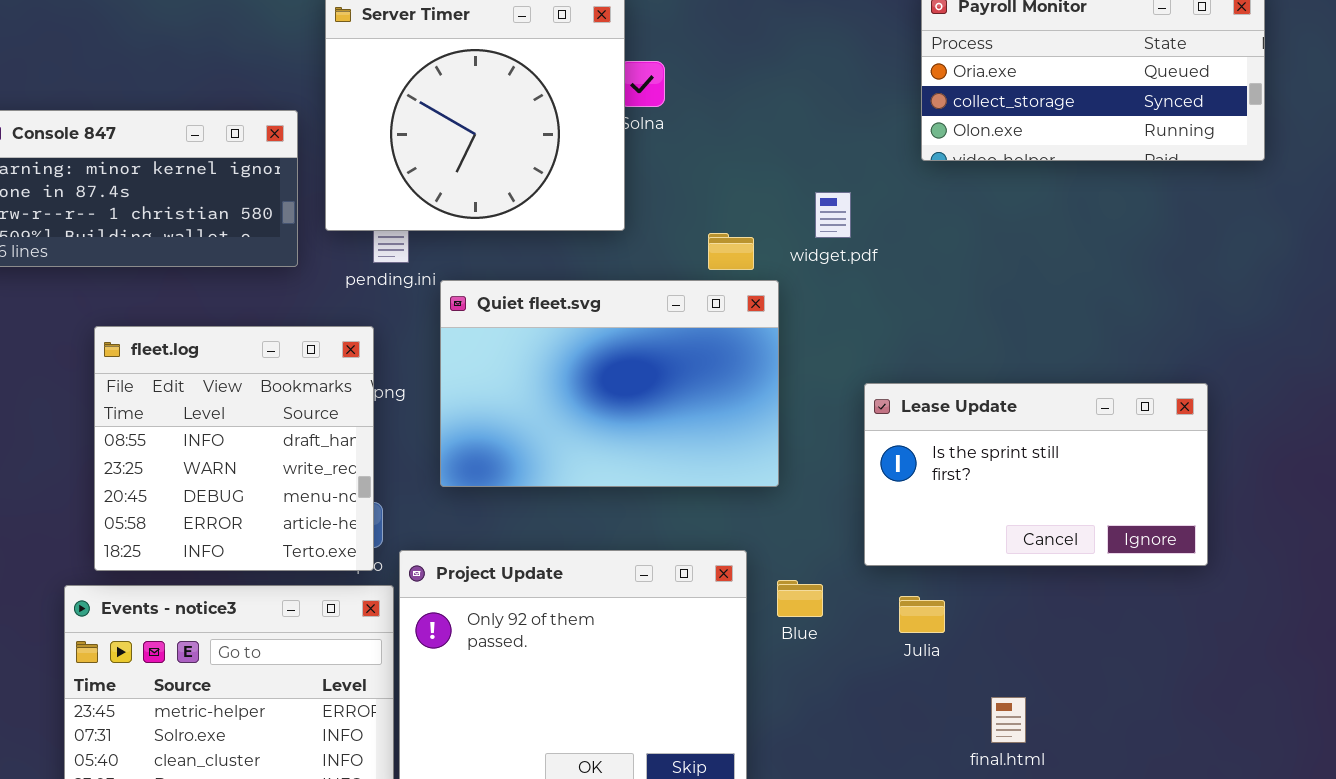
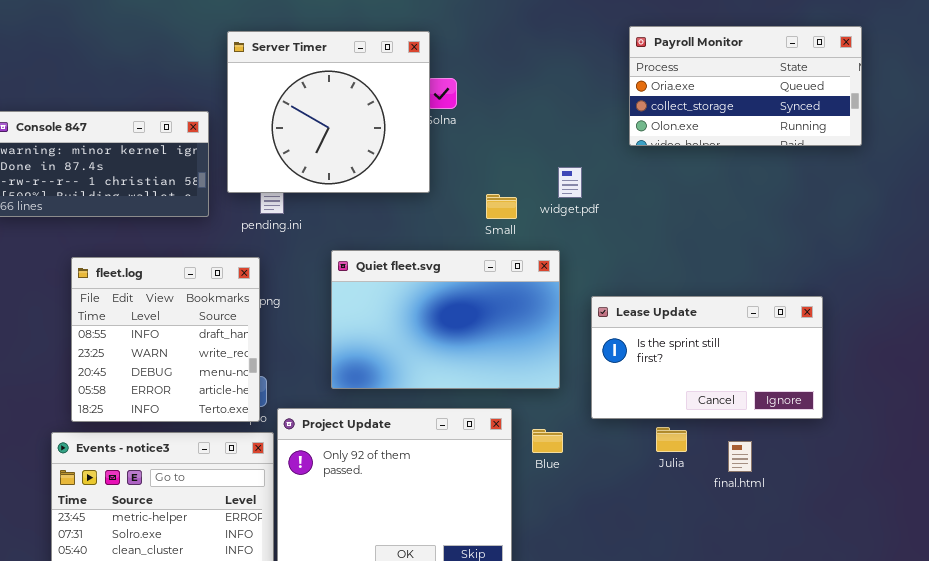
Quiet fleet.svg: [440,280,779,487] -> [331,250,560,389], moved
Julia: [899,596,945,633] -> [656,427,687,452], moved
final.html: [991,697,1026,743] -> [728,441,752,472], moved

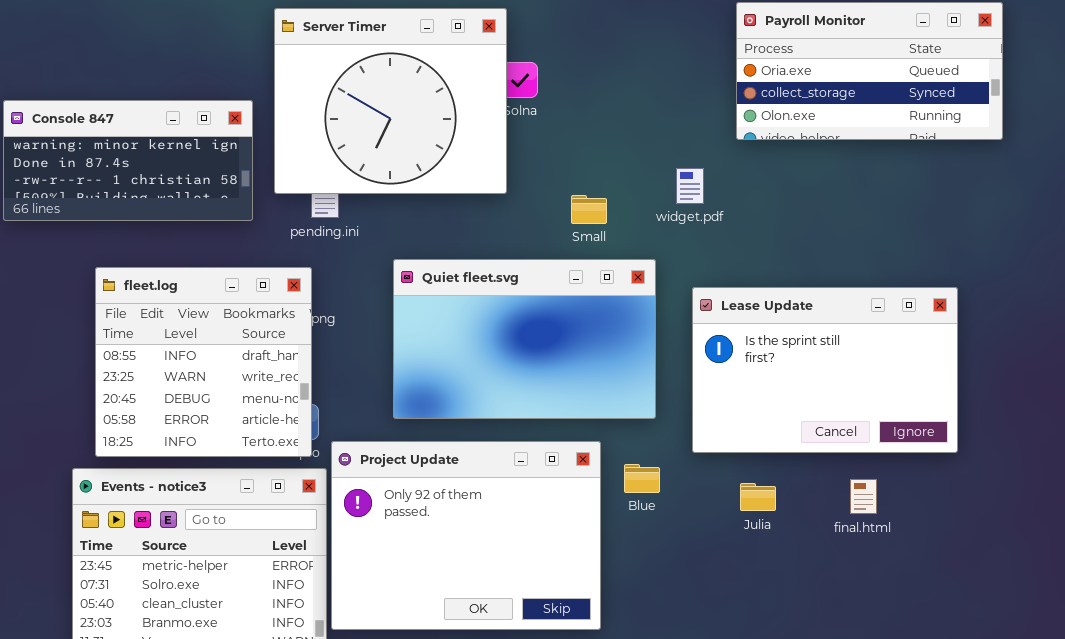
widget.pdf: [558,167,582,198] -> [676,168,704,204], moved
Lease Update: [591,296,823,419] -> [692,287,958,453], resized
Julia: [656,427,687,452] -> [740,483,776,511], moved

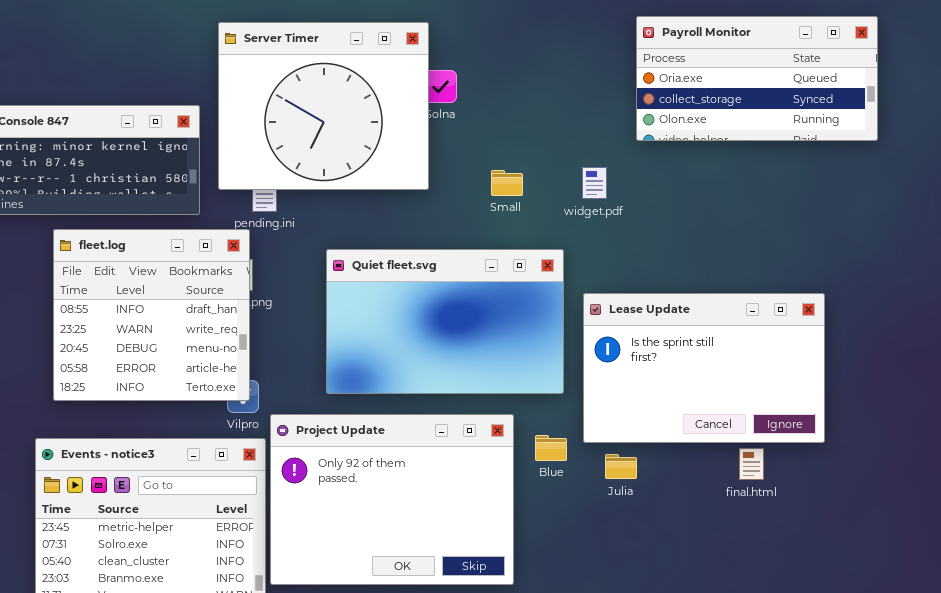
Small: [571,195,607,224] -> [491,170,523,196], moved
fleet.log: [95,267,312,457] -> [53,229,250,401], moved
Lease Update: [692,287,958,453] -> [583,293,825,443], moved
Julia: [740,483,776,511] -> [605,454,637,479], moved

